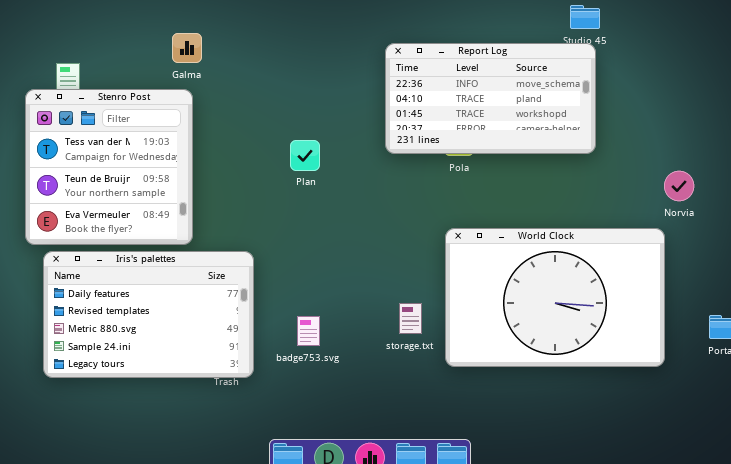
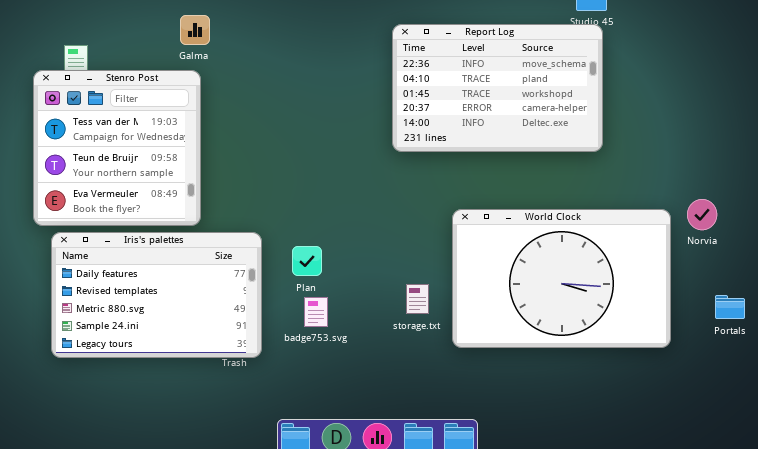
Report Log: [385,43,596,154] -> [392,24,603,152], resized
Plan: [290,140,320,171] -> [292,246,322,276], moved
Norvia: [664,171,694,201] -> [687,199,717,230], moved

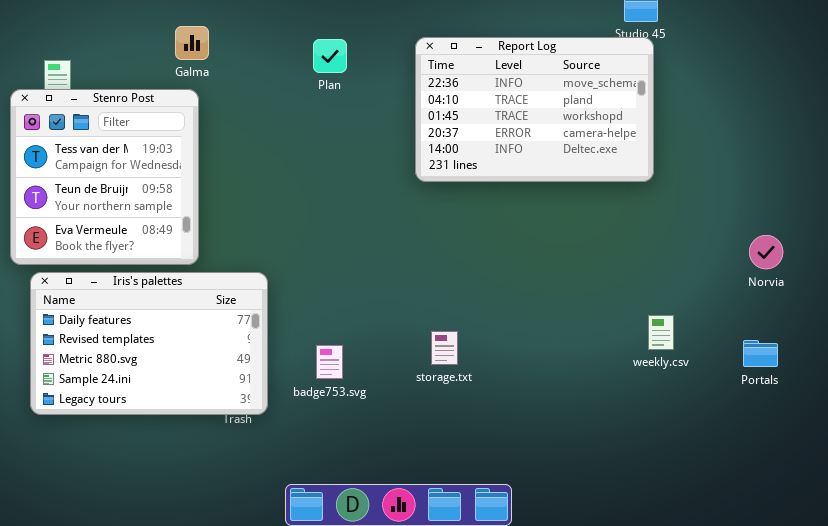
World Clock: [452,209,671,348] -> none, closed
Plan: [292,246,322,276] -> [313,39,347,73], moved
Portals: [715,295,745,319] -> [743,340,778,367], moved

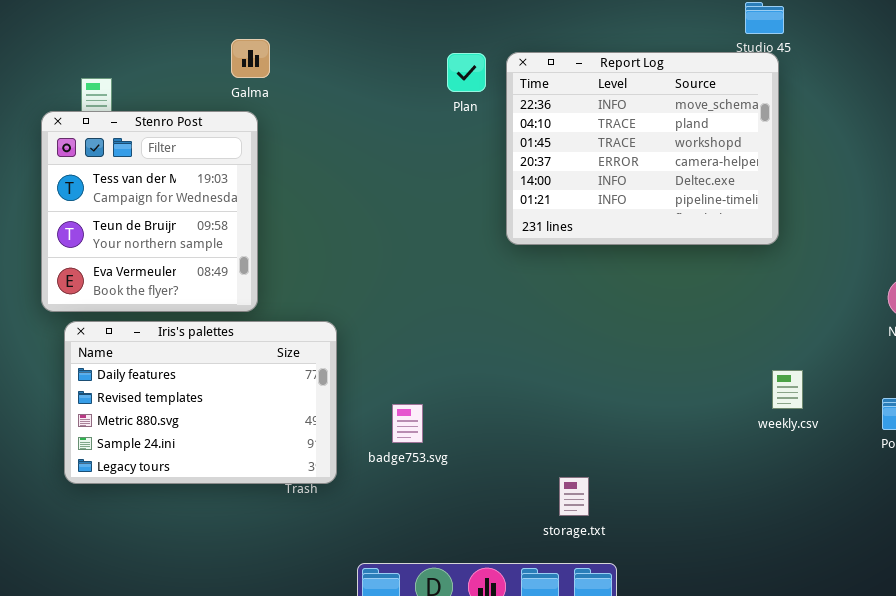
Report Log: [415,37,654,182] -> [506,52,779,245], resized
Plan: [313,39,347,73] -> [447,53,486,92], moved
storage.txt: [431,331,458,365] -> [559,477,589,516], moved

